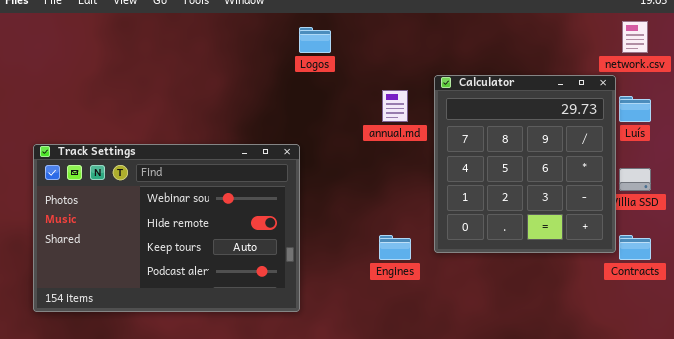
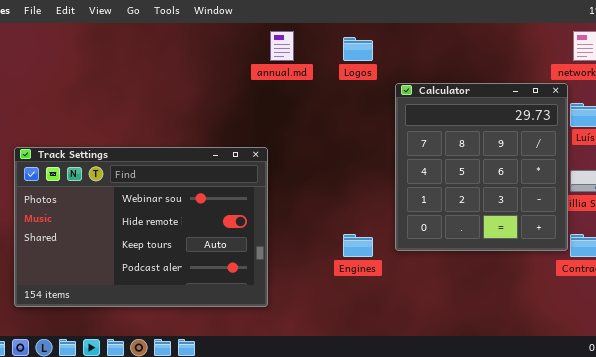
Logos: [299,27,331,53] -> [343,37,373,61], moved
annual.md: [382,90,408,122] -> [270,31,294,61], moved

